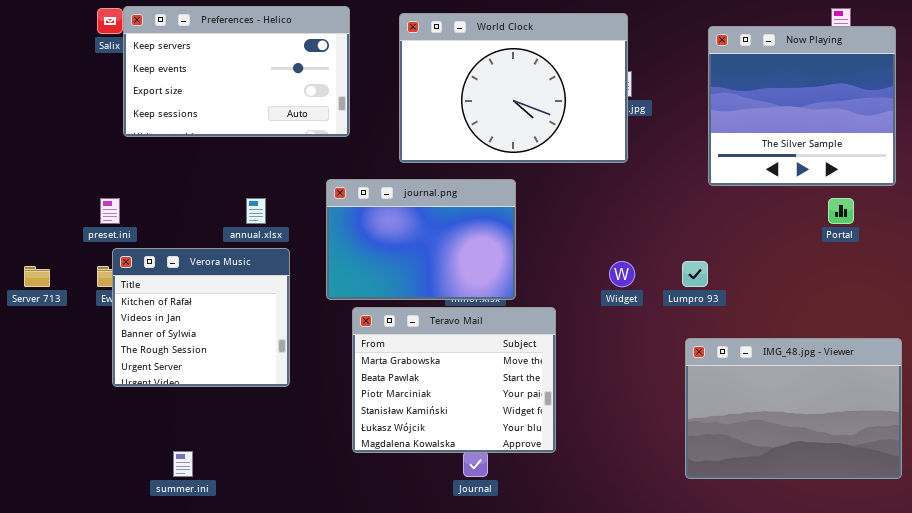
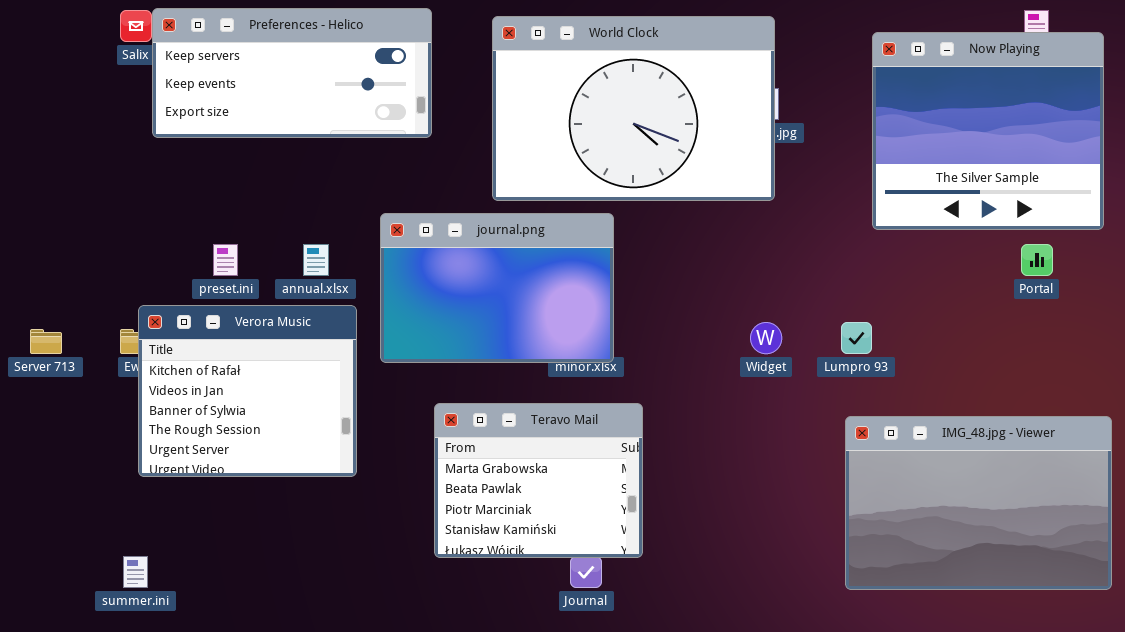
Preferences - Helico: [123,6,350,137] -> [152,8,432,138], resized
journal.png: [326,179,516,300] -> [380,213,614,363], moved
preset.ini: [100,198,120,224] -> [213,244,238,276], moved
Teravo Mail: [352,307,556,453] -> [434,403,643,558], resized
summer.ini: [173,451,193,477] -> [123,556,148,588], moved

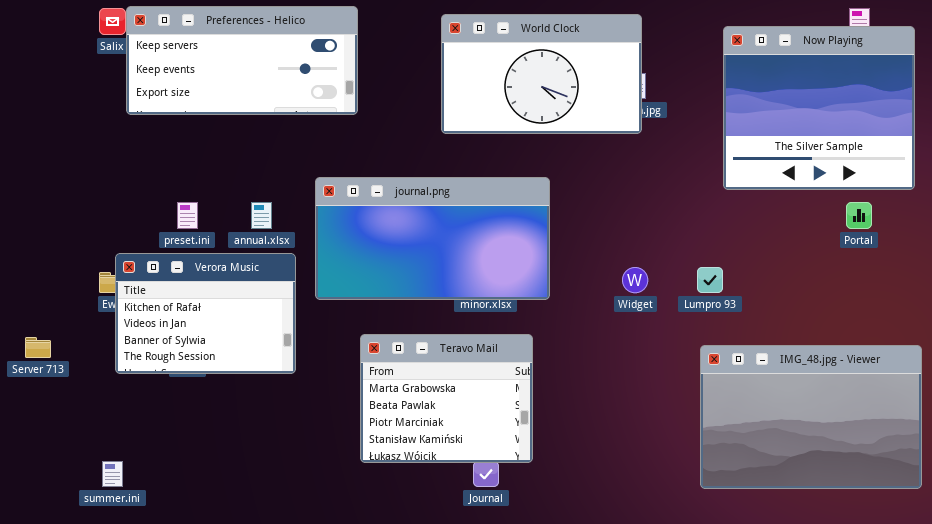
World Clock: [492,16,775,201] -> [441,14,642,134], resized
journal.png: [380,213,614,363] -> [315,177,550,300], resized
Verora Music: [138,305,357,477] -> [115,253,296,374], resized
Server 713: [30,329,62,354] -> [25,337,51,358], moved

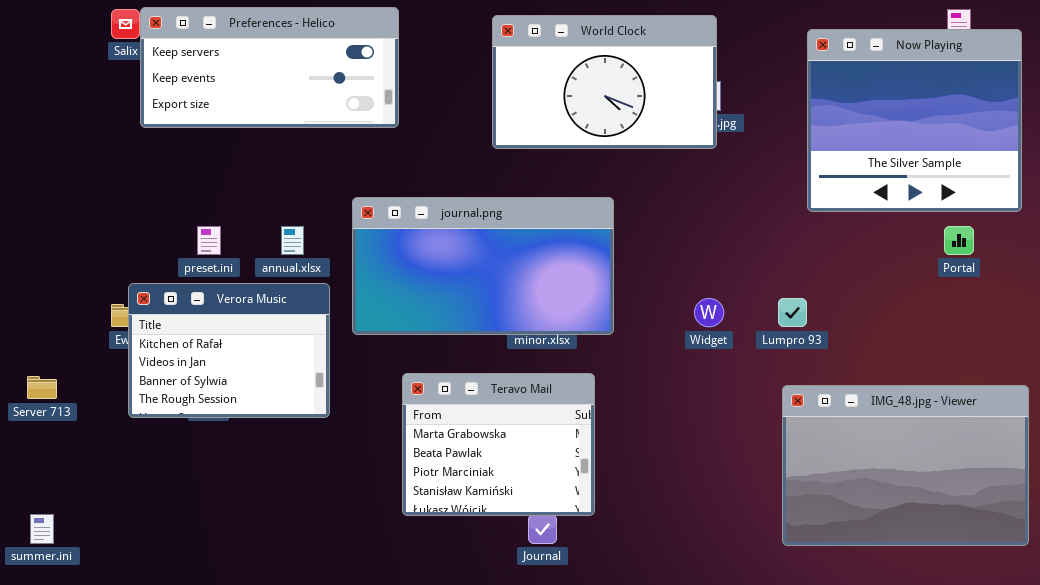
summer.ini: [102,461,123,487] -> [30,514,54,544], moved

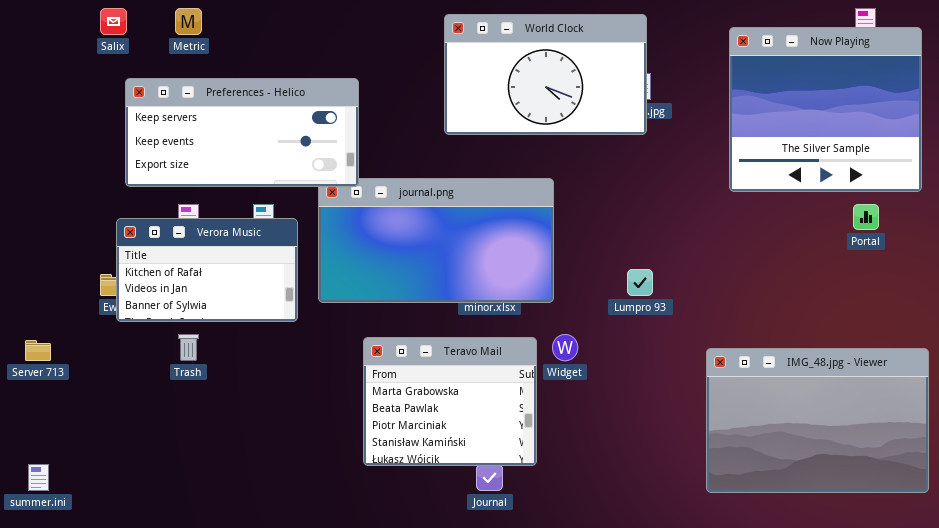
Preferences - Helico: [140,7,399,128] -> [125,78,359,187], moved
Verora Music: [128,283,330,418] -> [116,218,298,322], moved, resized
Widget: [694,298,724,327] -> [552,334,578,361], moved
Lumpro 93: [778,298,807,327] -> [627,269,653,296], moved

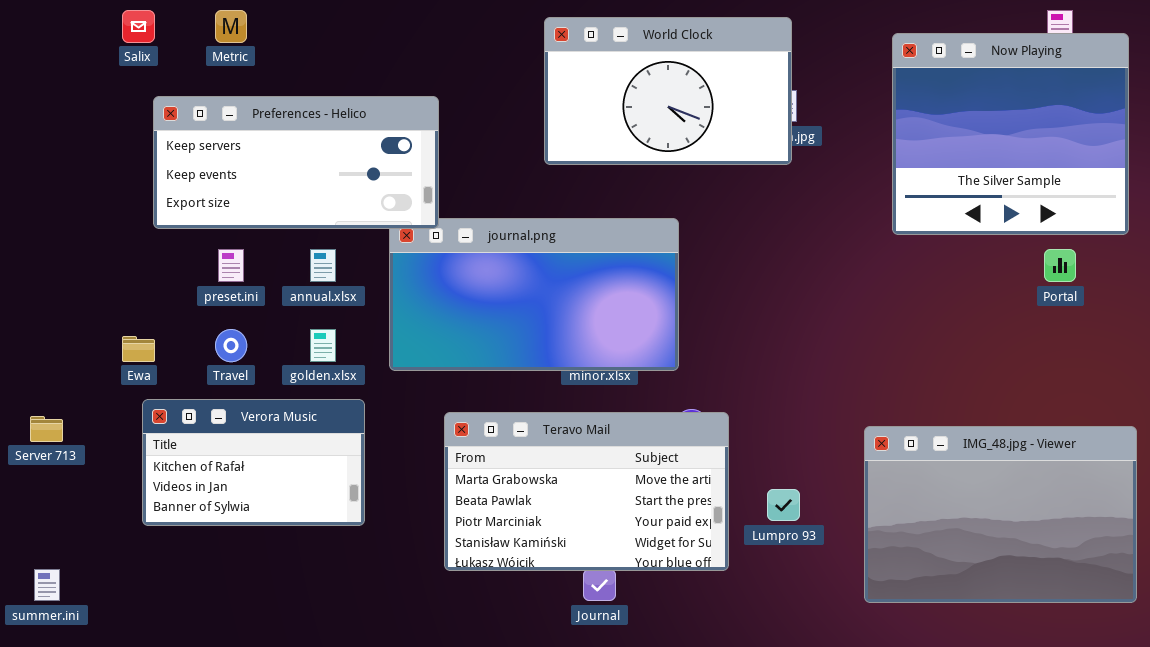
Verora Music: [116,218,298,322] -> [142,399,365,526], moved
Lumpro 93: [627,269,653,296] -> [767,489,800,521], moved
Teravo Mail: [363,337,537,466] -> [444,412,729,571], resized

